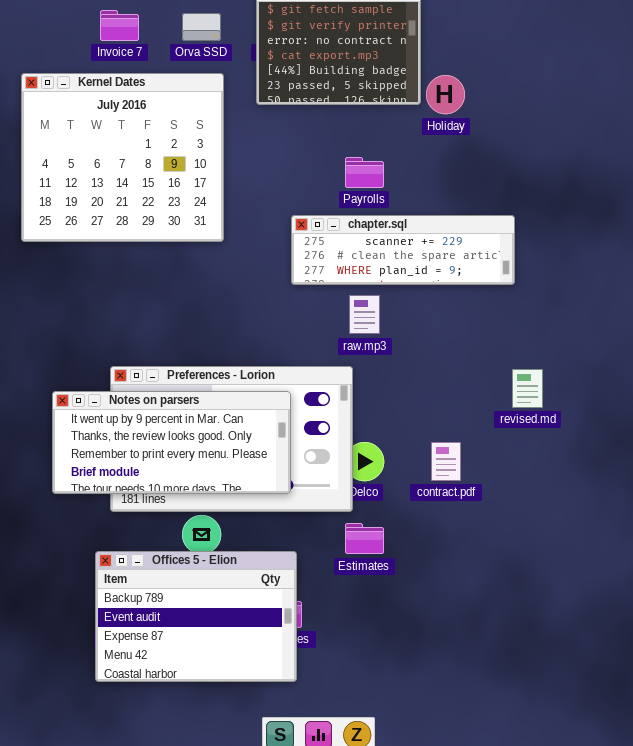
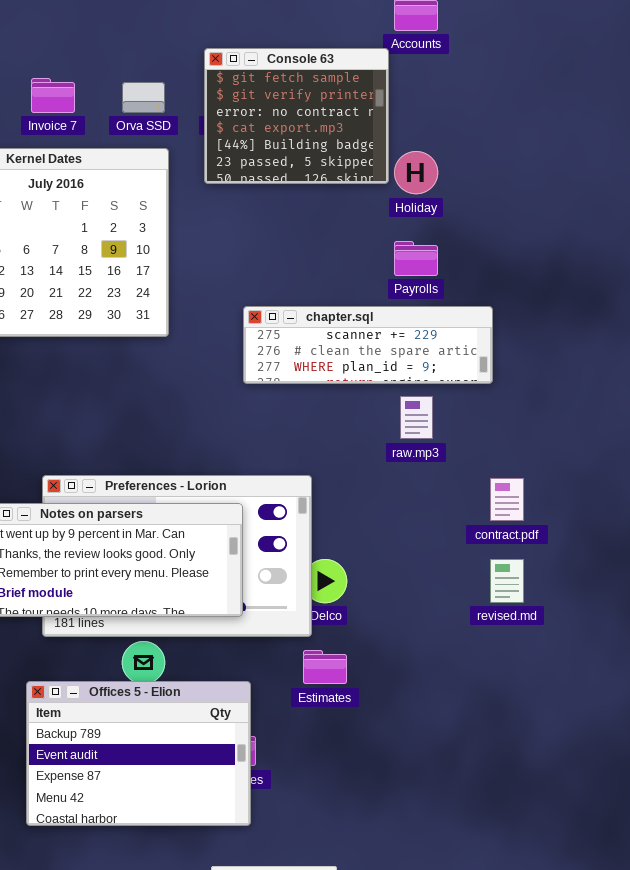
Payrolls: [345,157,384,188] -> [394,241,438,276], moved
raw.mp3: [349,295,380,334] -> [400,396,433,439], moved
revised.md: [512,369,543,408] -> [490,559,524,603], moved
contract.pdf: [431,442,461,481] -> [490,478,524,521], moved

